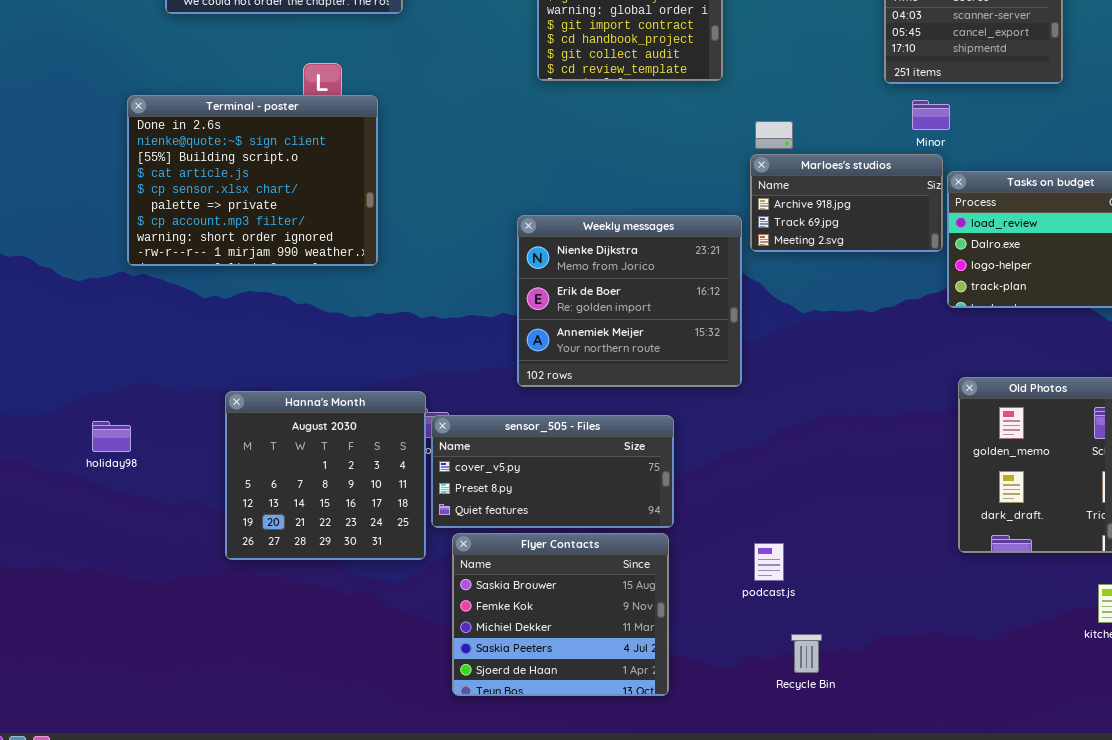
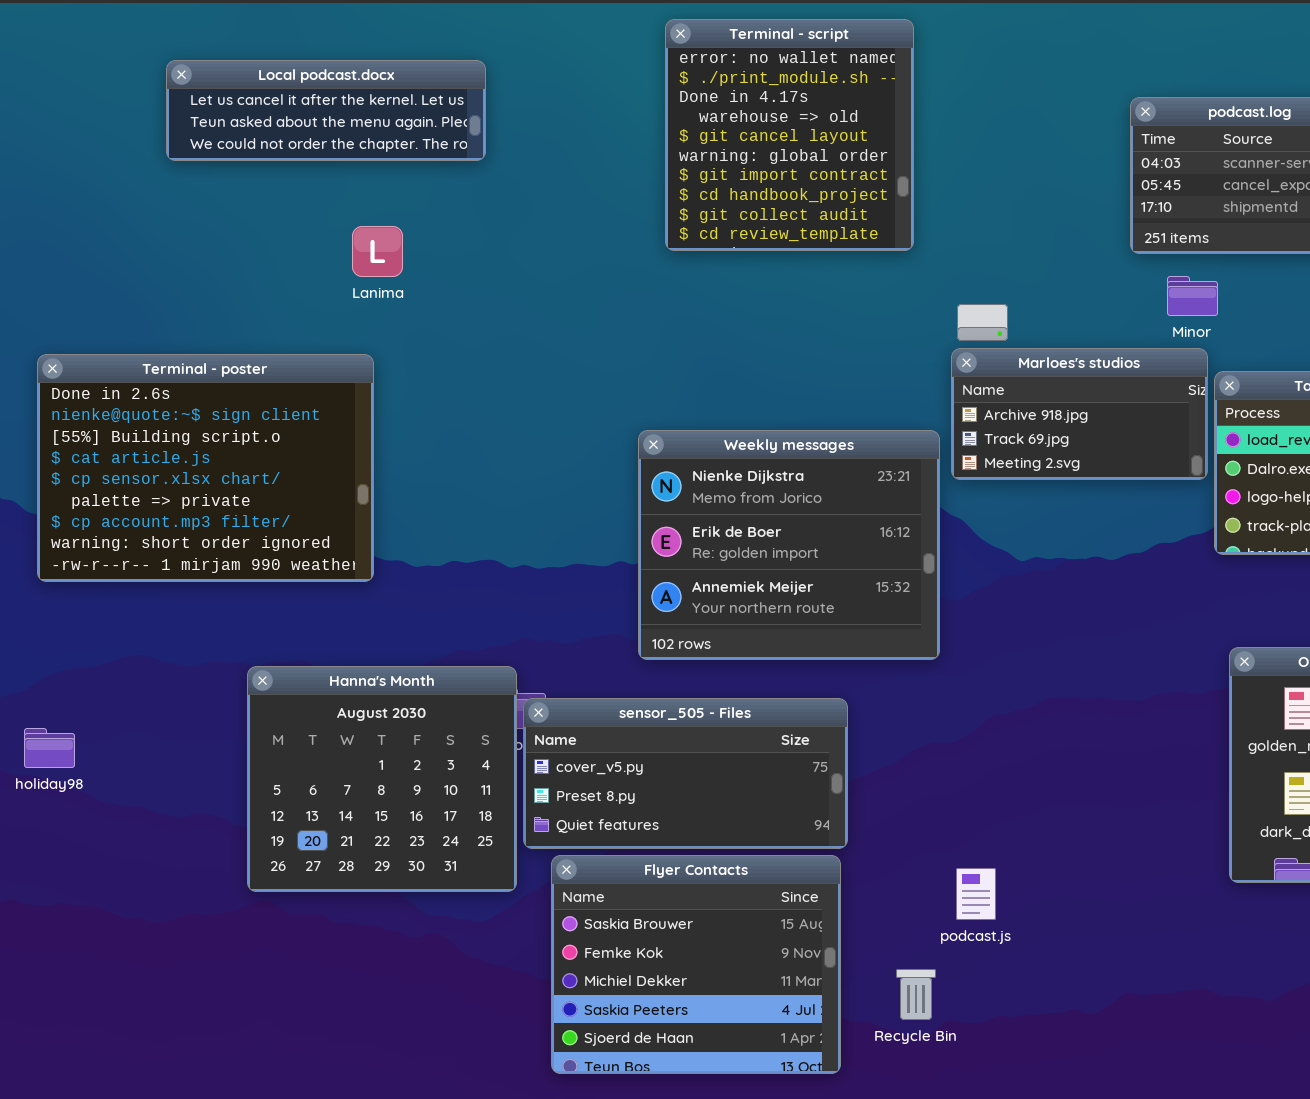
Terminal - poster: [127,95,378,266] -> [37,354,374,582], moved
holiday98: [92,421,131,452] -> [24,728,75,768], moved
Recycle Bin: [791,634,822,673] -> [896,969,936,1020], moved

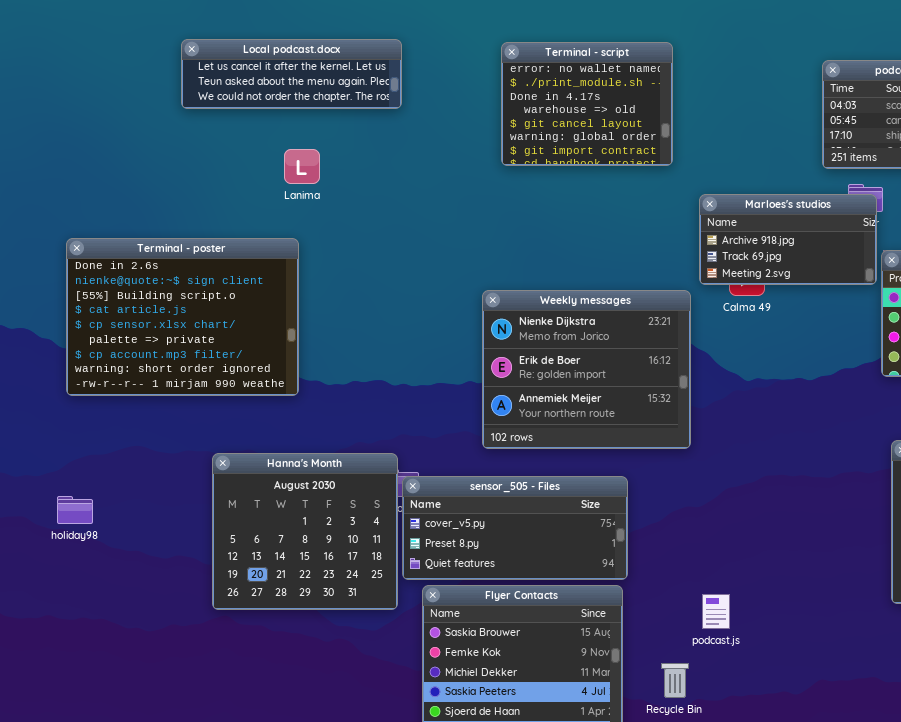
Terminal - script: [665,19,914,251] -> [501,42,673,166], resized
Local podcast.docx: [166,60,486,161] -> [181,39,402,109], moved
Marloes's studios: [951,348,1208,480] -> [699,194,877,285], moved

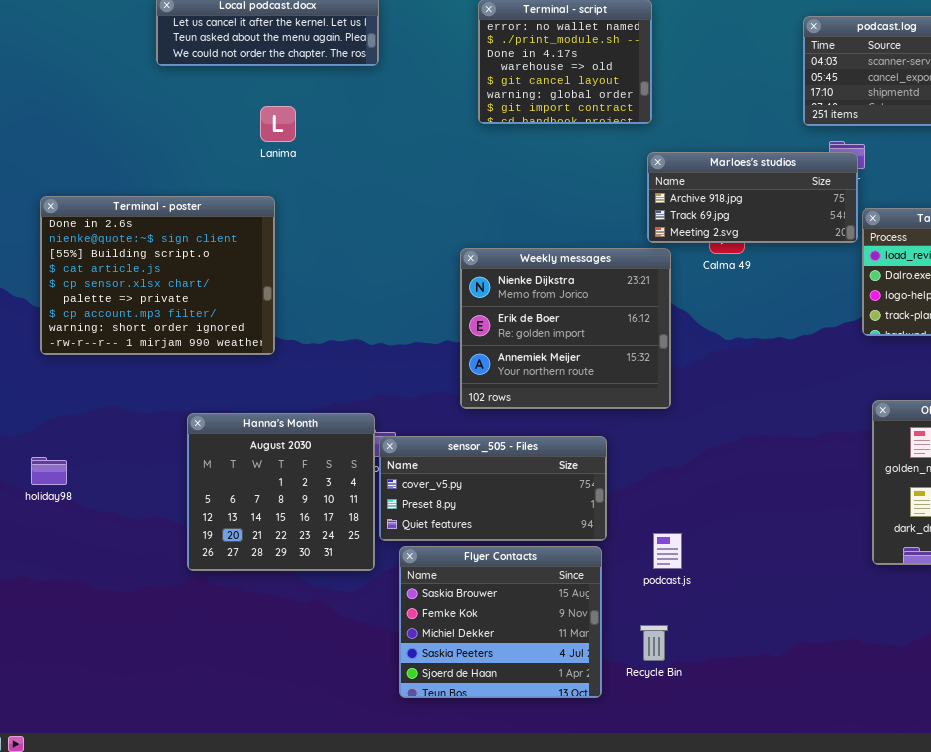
Marloes's studios: [699,194,877,285] -> [647,152,858,243], resized
podcast.js: [702,594,730,629] -> [653,533,682,569], moved

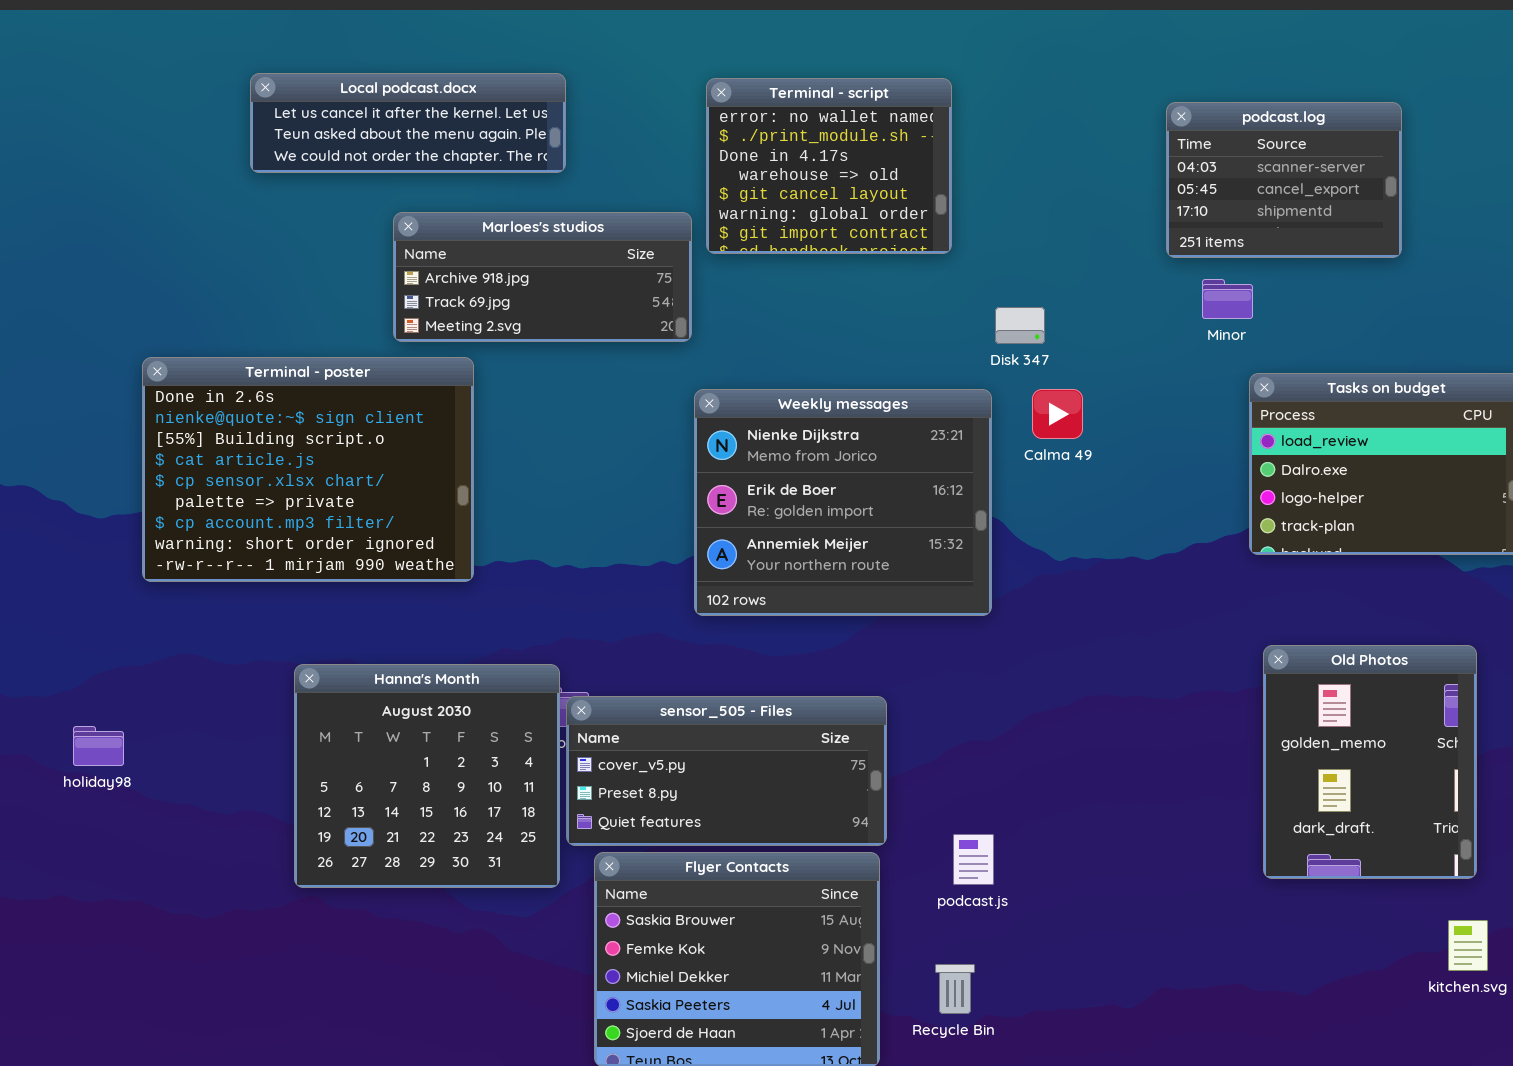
Marloes's studios: [647,152,858,243] -> [393,212,692,342], moved
Terminal - poster: [40,196,275,355] -> [142,357,474,582], moved
Weekly messages: [460,248,671,409] -> [694,389,992,616], moved

